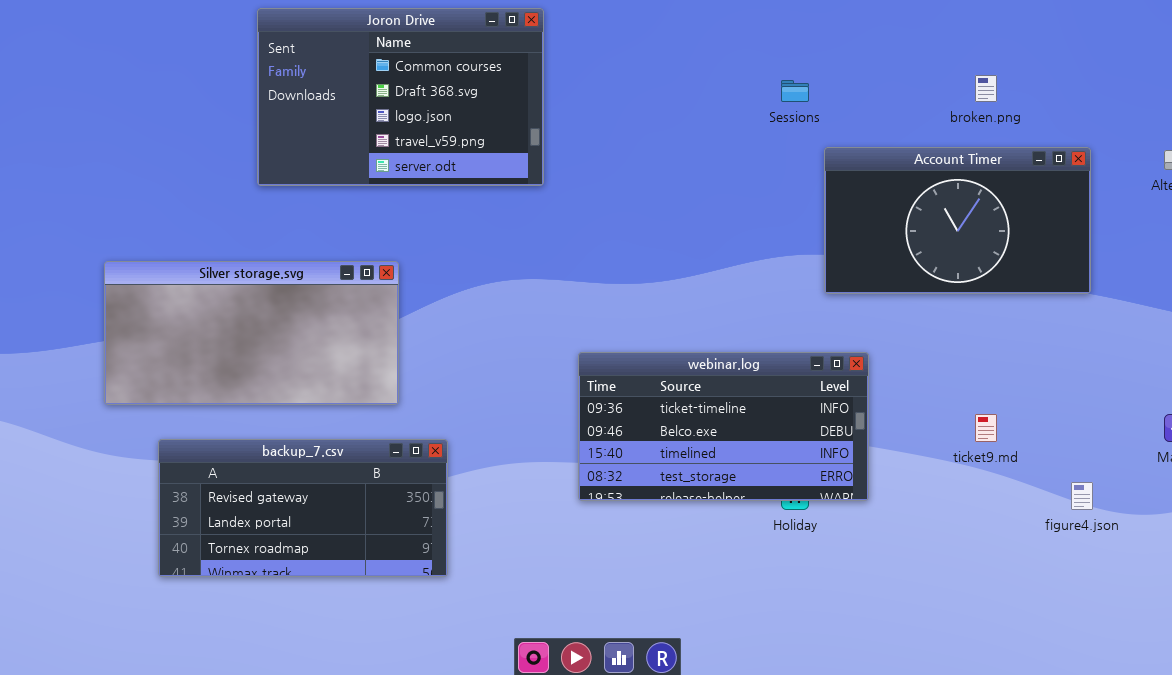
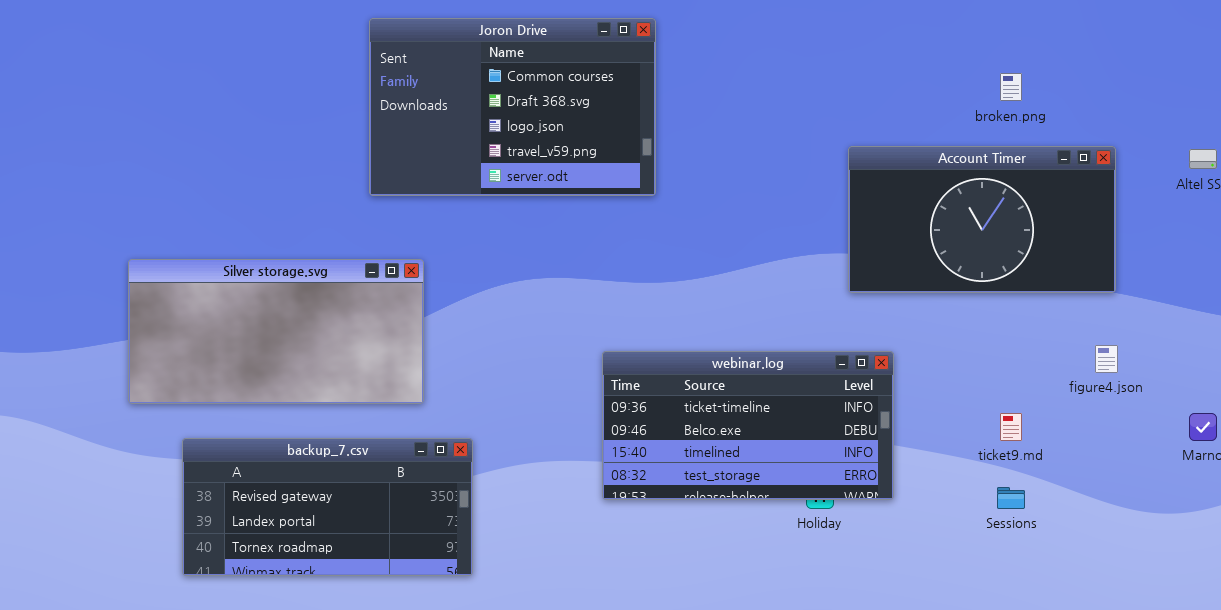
Joron Drive: [257,8,544,186] -> [369,18,656,196], moved
Sessions: [781,80,809,102] -> [997,487,1025,509], moved
figure4.json: [1071,482,1093,510] -> [1095,345,1118,373], moved

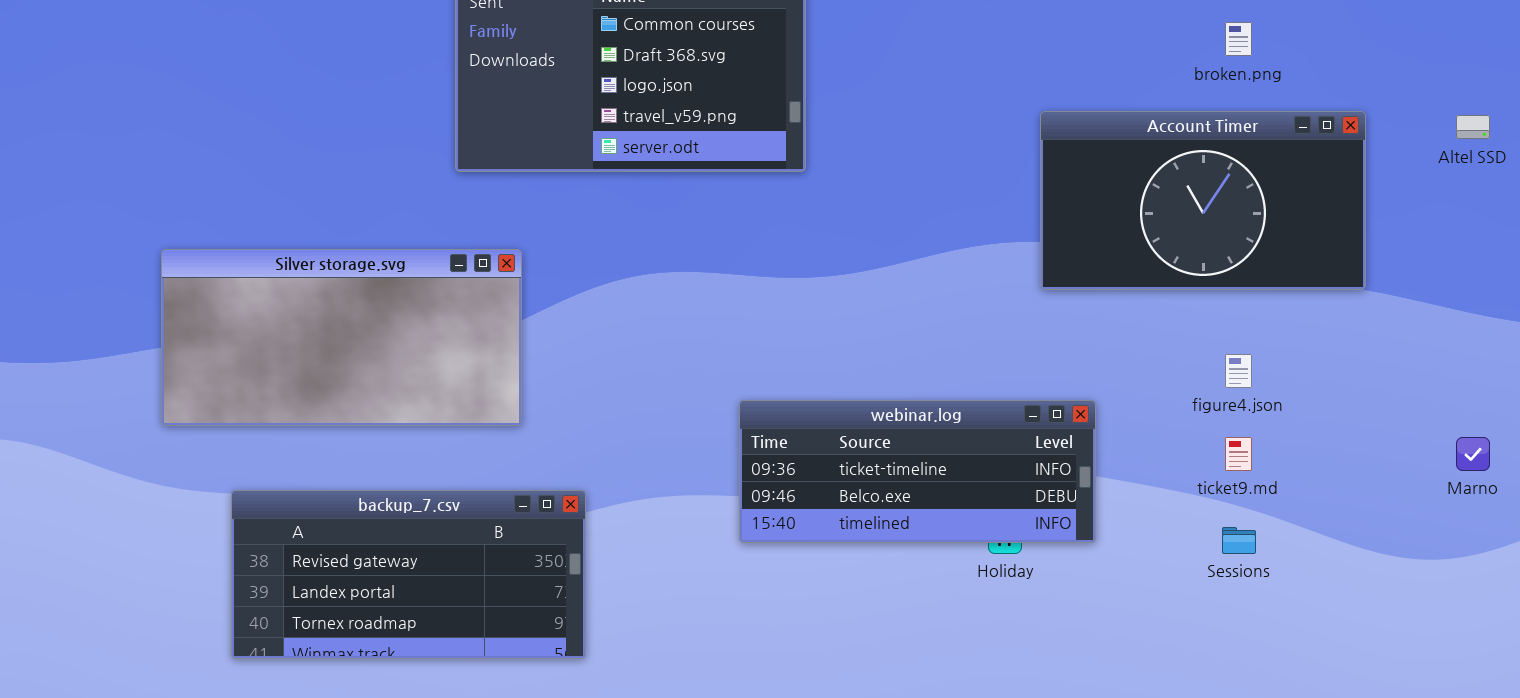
figure4.json: [1095,345,1118,373] -> [1225,354,1252,388], moved
webinar.log: [602,351,894,500] -> [739,400,1096,543], resized
backup_7.csv: [182,438,473,576] -> [231,490,586,659], moved

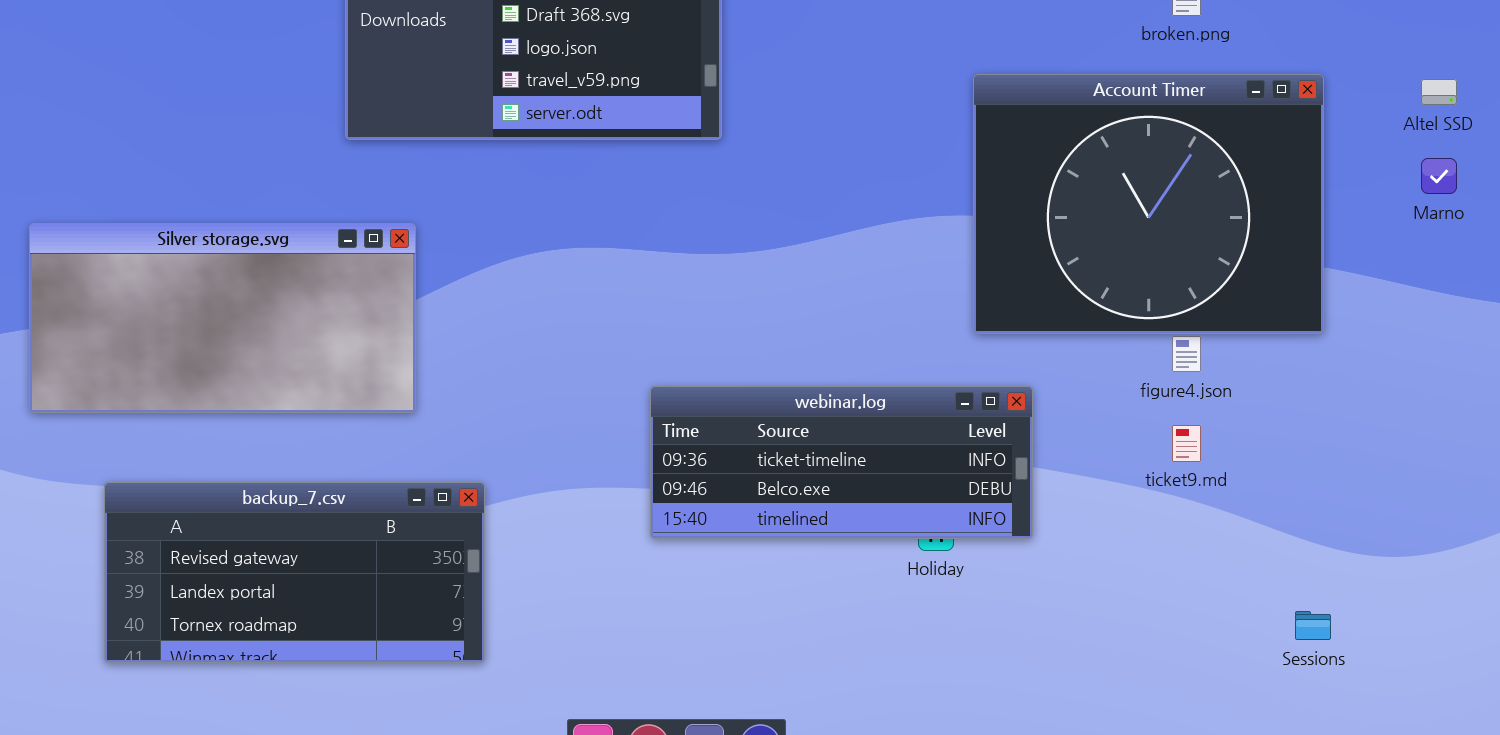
Account Timer: [1040,111,1366,290] -> [973,74,1324,334], resized
Marno: [1456,437,1490,471] -> [1421,158,1457,194], moved
Sessions: [1222,527,1256,554] -> [1295,611,1331,640], moved

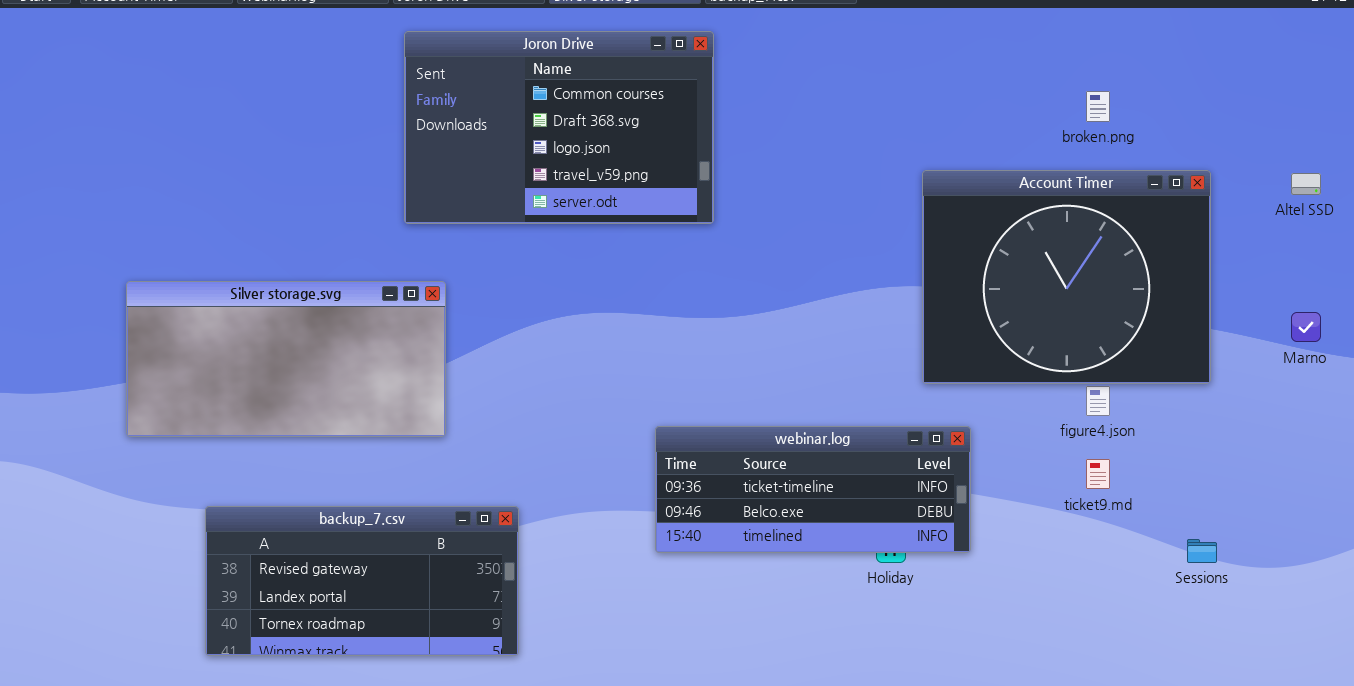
Marno: [1421,158,1457,194] -> [1291,312,1321,342], moved
Silver storage.svg: [29,223,416,413] -> [126,281,446,437], moved
Sessions: [1295,611,1331,640] -> [1187,539,1217,563], moved

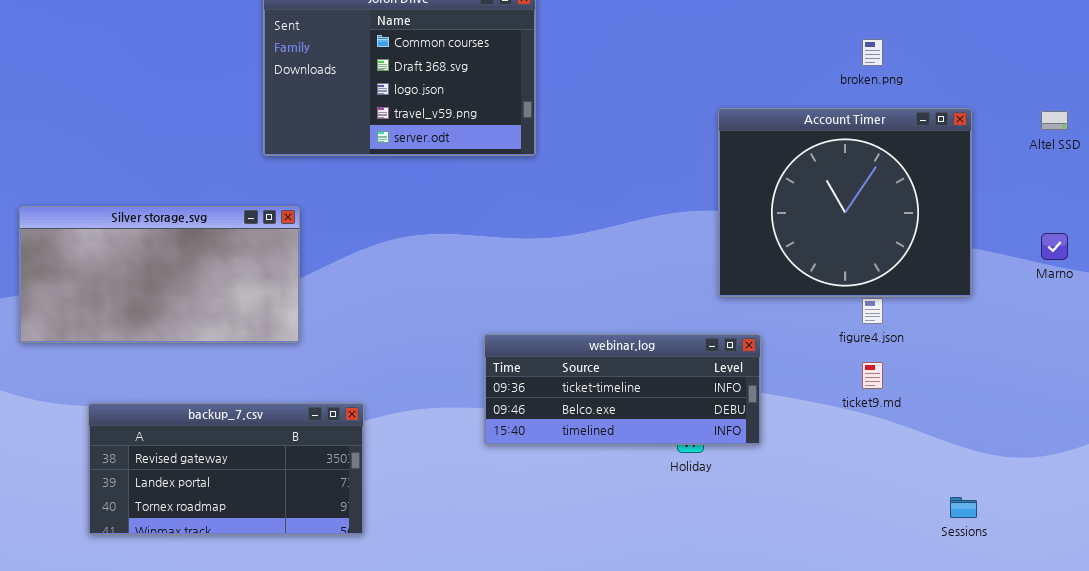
Sessions: [1187,539,1217,563] -> [950,497,977,518], moved

